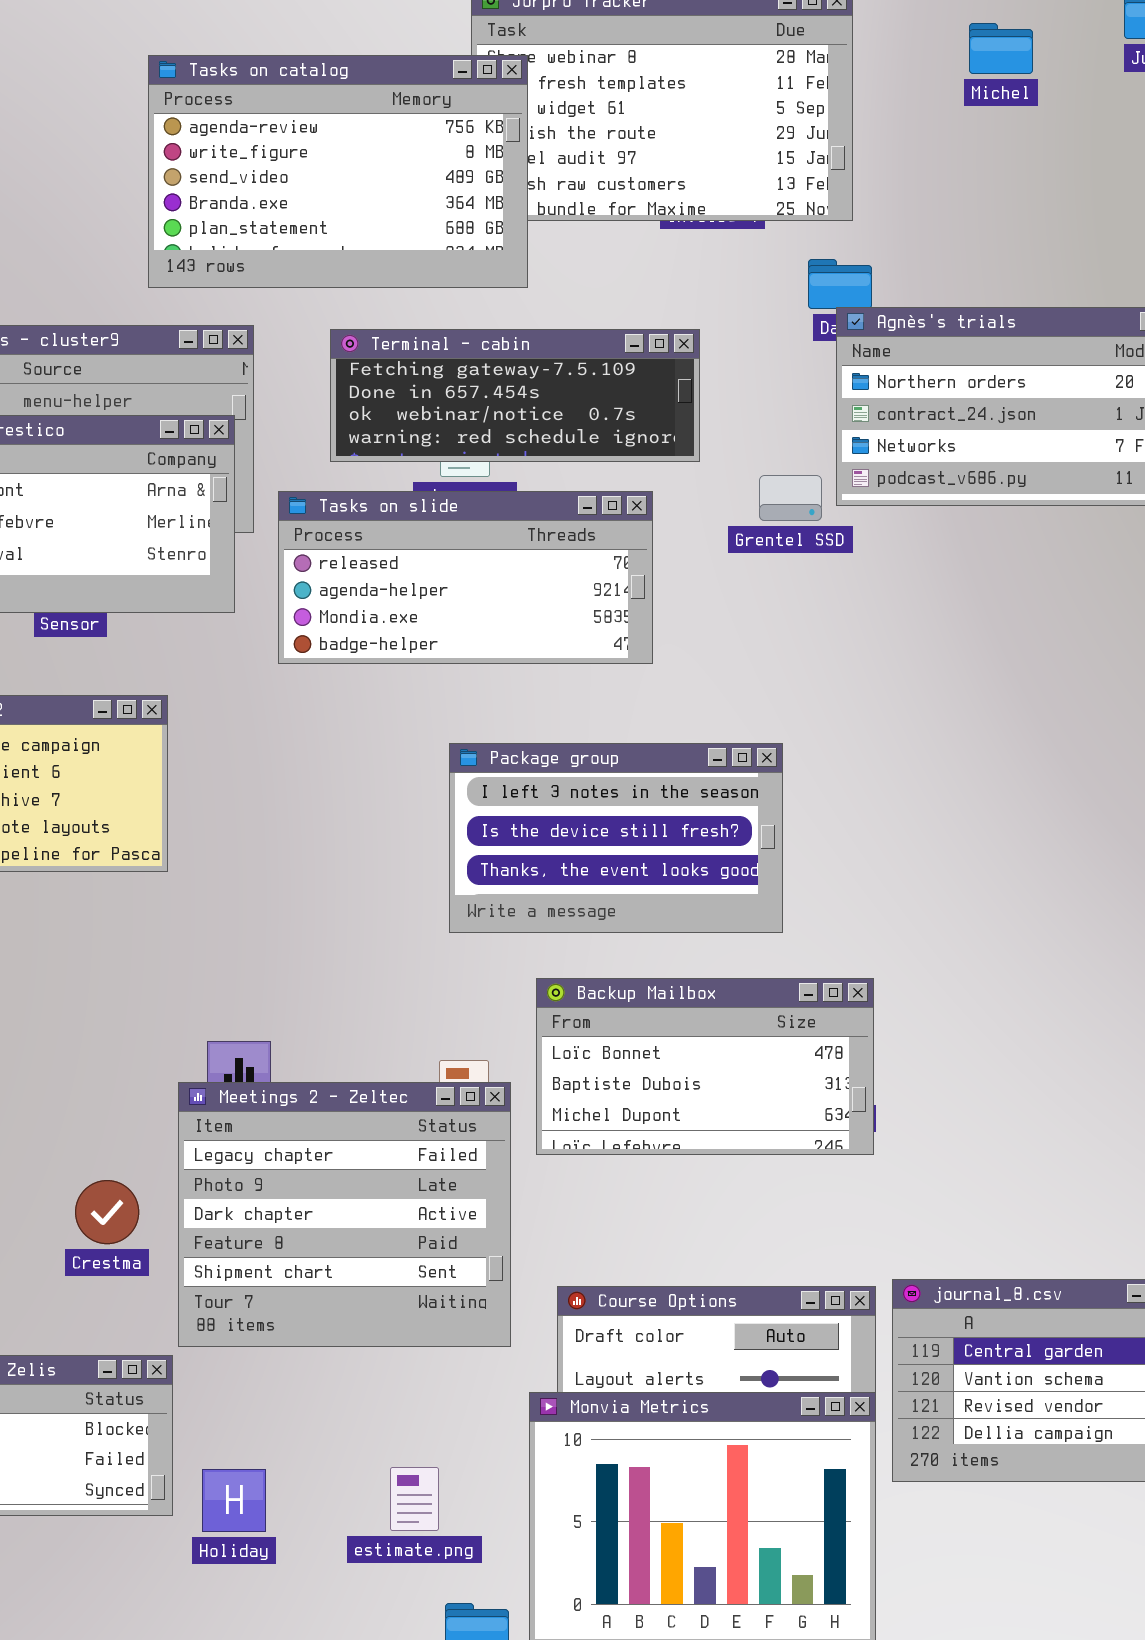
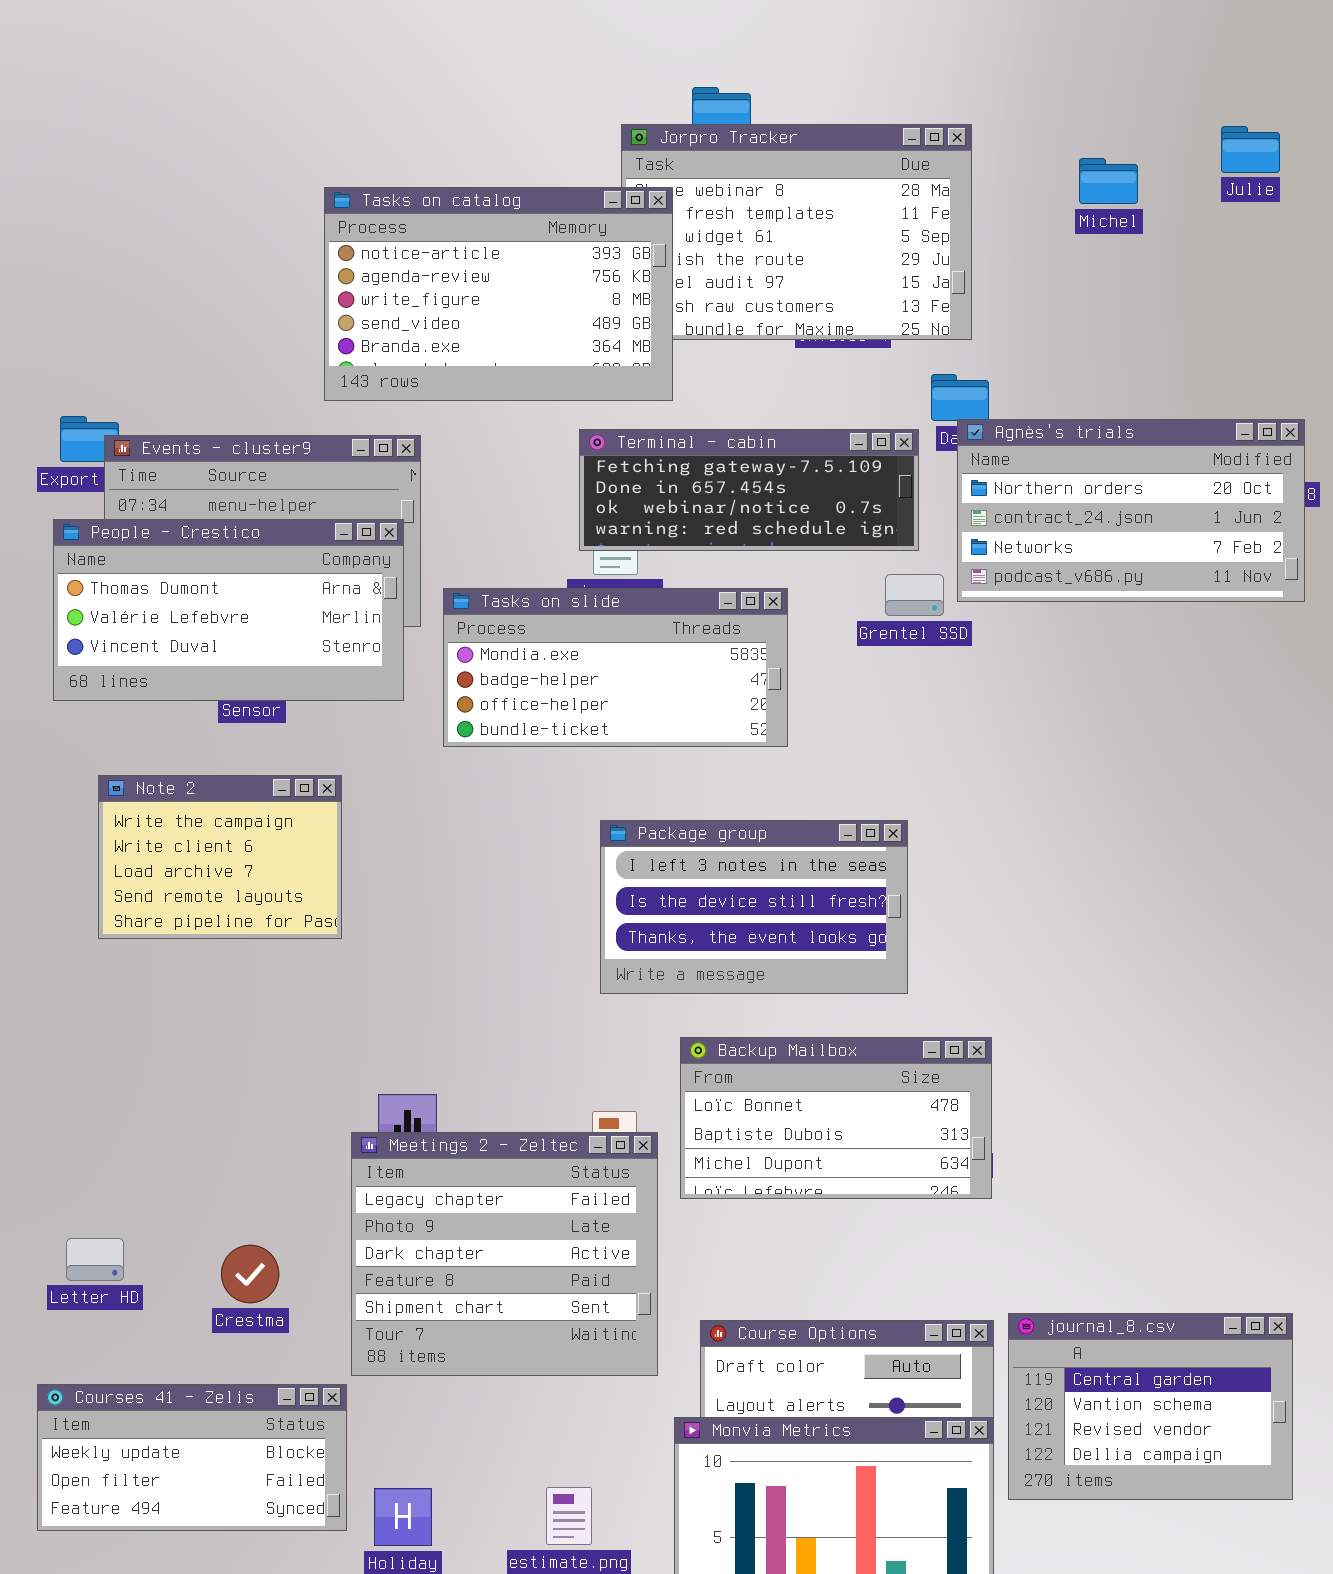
Tasks on catalog: [148,55,528,288] -> [324,187,673,401], scrolled up 1 row
Terminal - cabin: [330,329,700,462] -> [579,429,919,551], moved
Tasks on slide: [278,491,653,664] -> [443,588,788,747], scrolled down 2 rows
Crestma: [75,1180,139,1244] -> [221,1245,279,1303], moved

